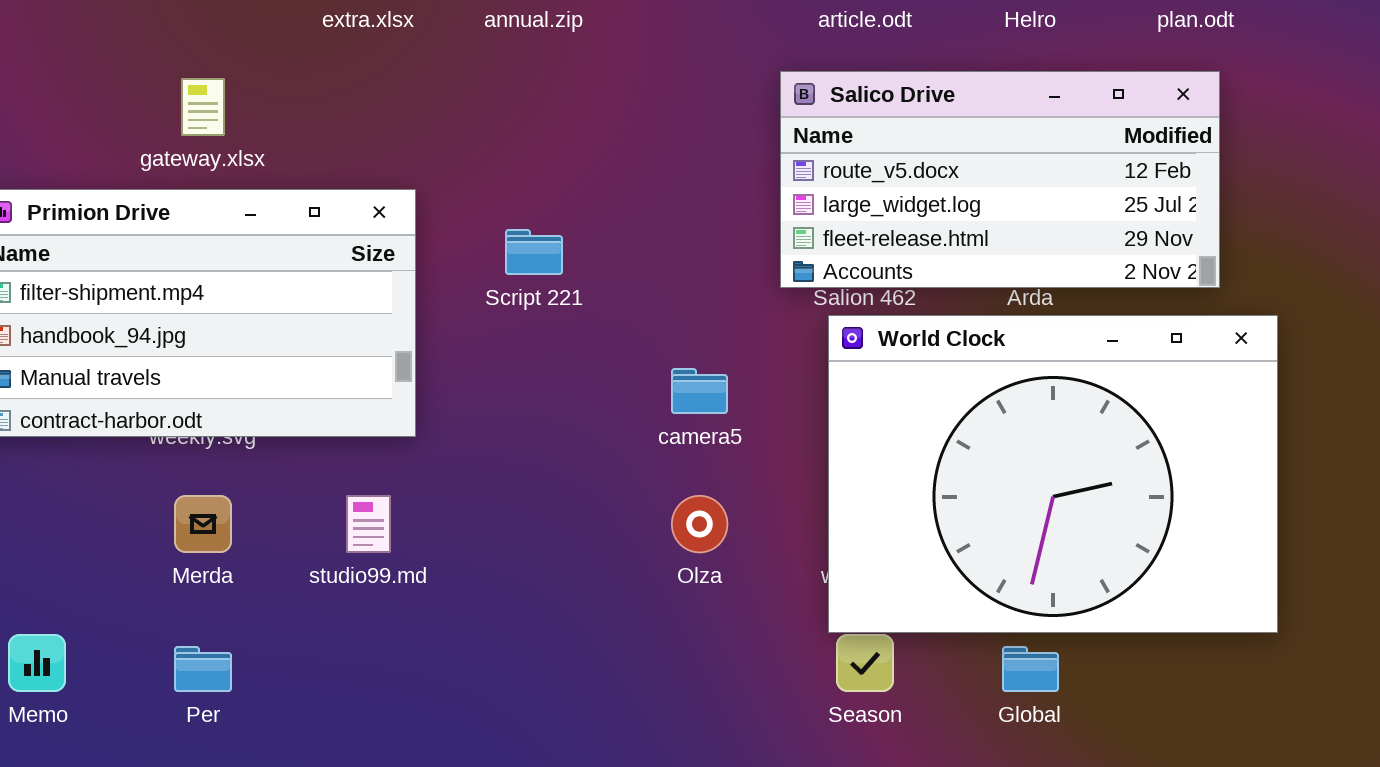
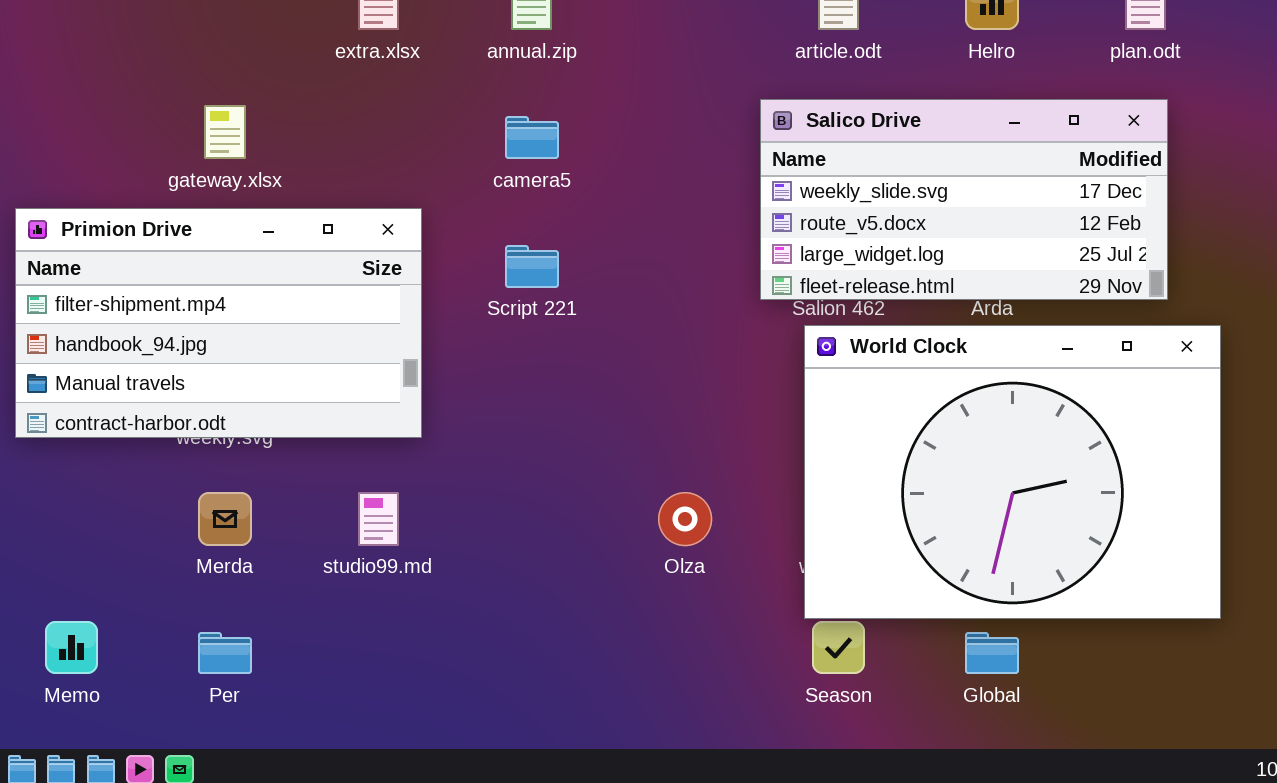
Salico Drive: [780,71,1220,288] -> [760,99,1168,300], scrolled up 1 row
camera5: [671,368,728,414] -> [505,116,559,159], moved

